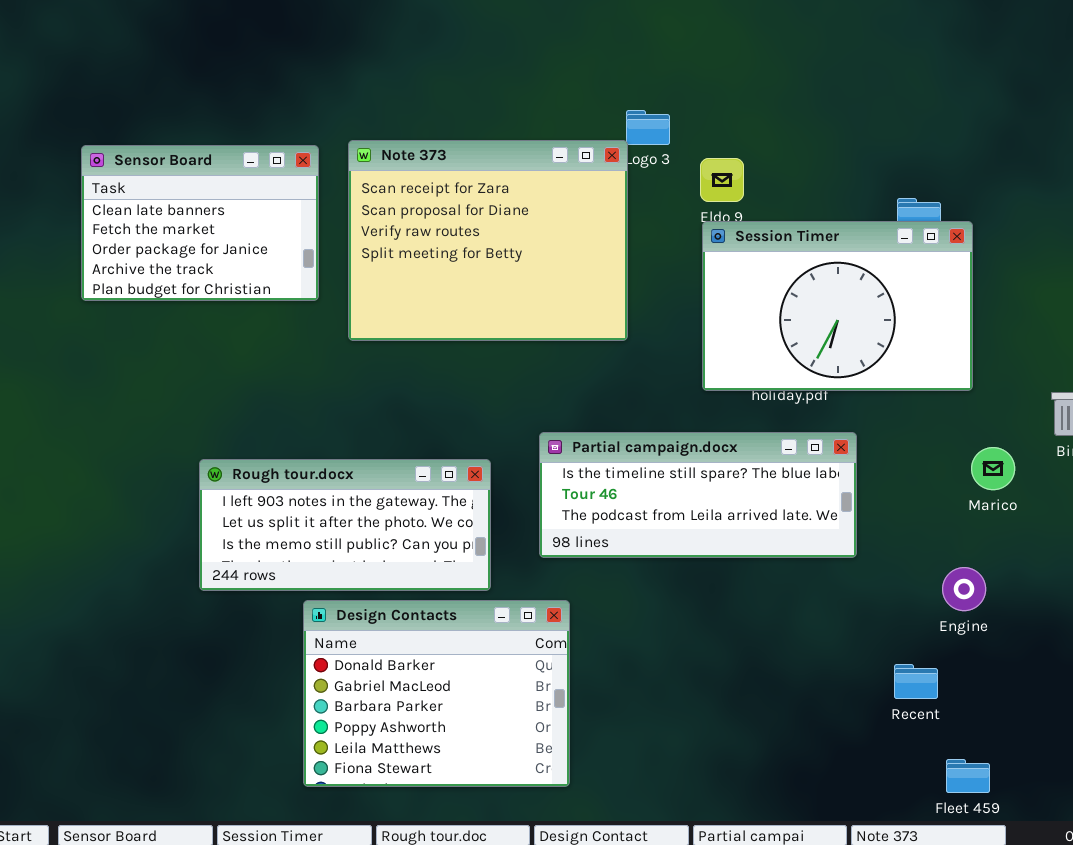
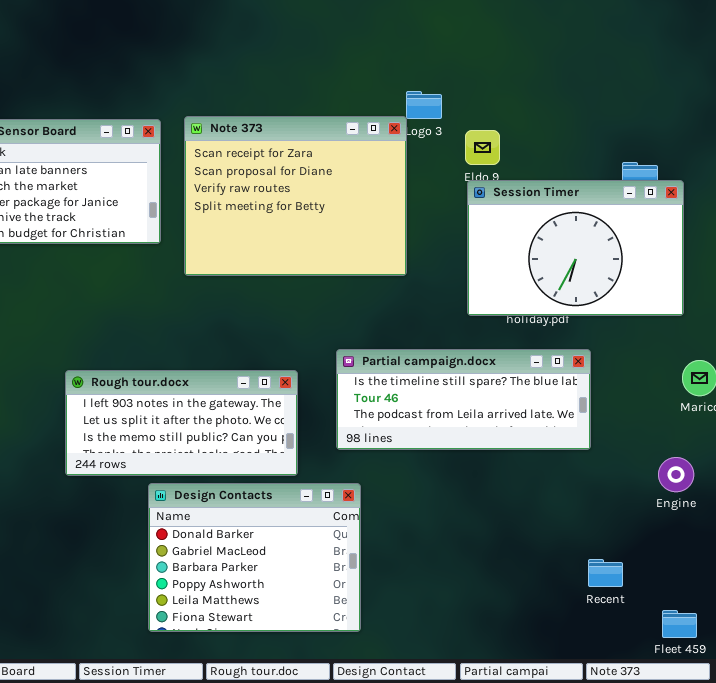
Recent: [894,664,938,699] -> [588,559,623,587], moved

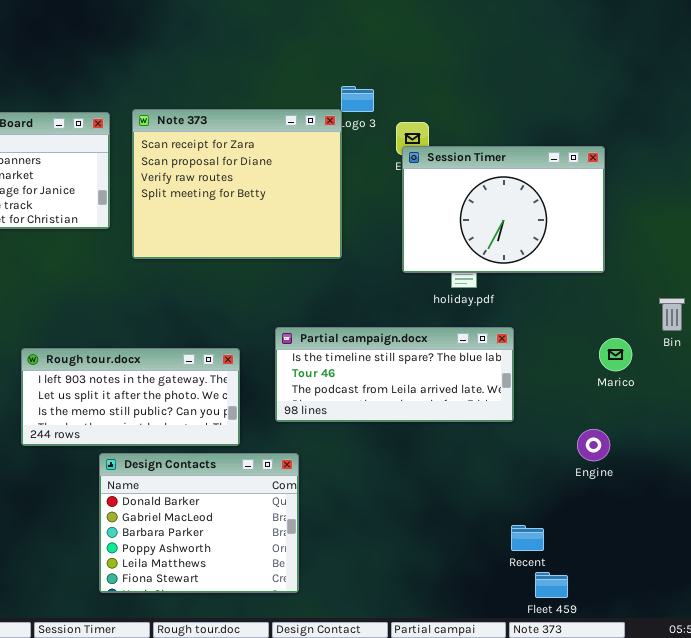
Session Timer: [467,180,684,316] -> [402,146,605,273], moved
Fleet 459: [662,610,697,638] -> [535,572,568,598], moved

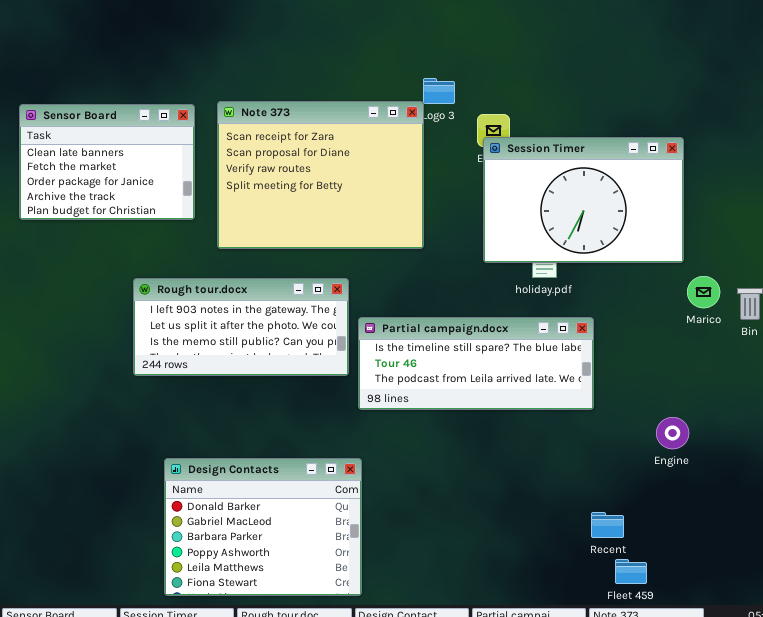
Marico: [599,338,632,371] -> [687,276,720,308], moved
Rough tour.docx: [21,348,240,446] -> [133,278,349,376], moved
Design Contacts: [99,453,299,593] -> [164,458,362,596], moved

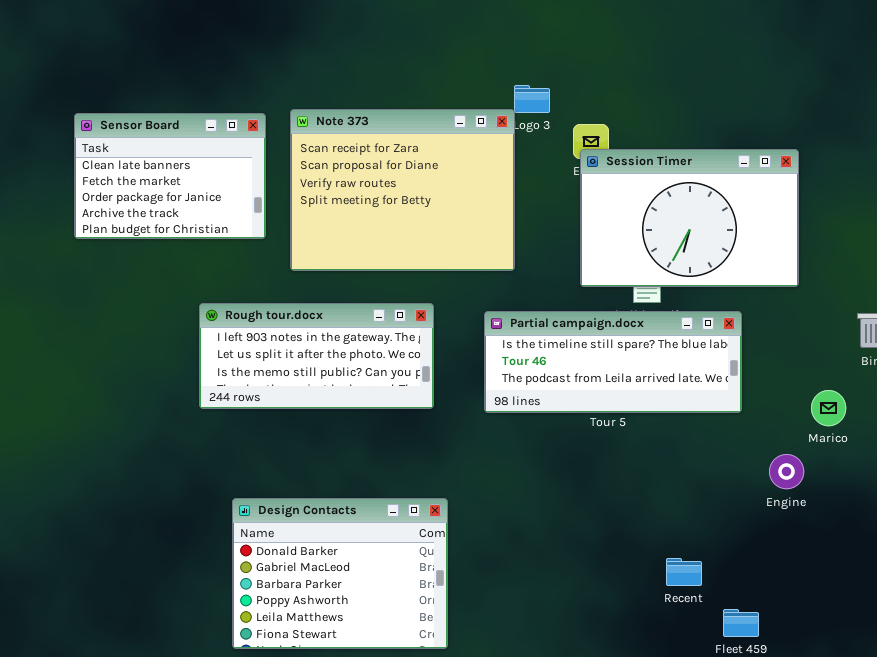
Marico: [687,276,720,308] -> [811,390,846,426], moved
Partial campaign.docx: [358,317,594,410] -> [484,311,742,413], moved
Recent: [591,512,624,538] -> [666,558,702,586], moved

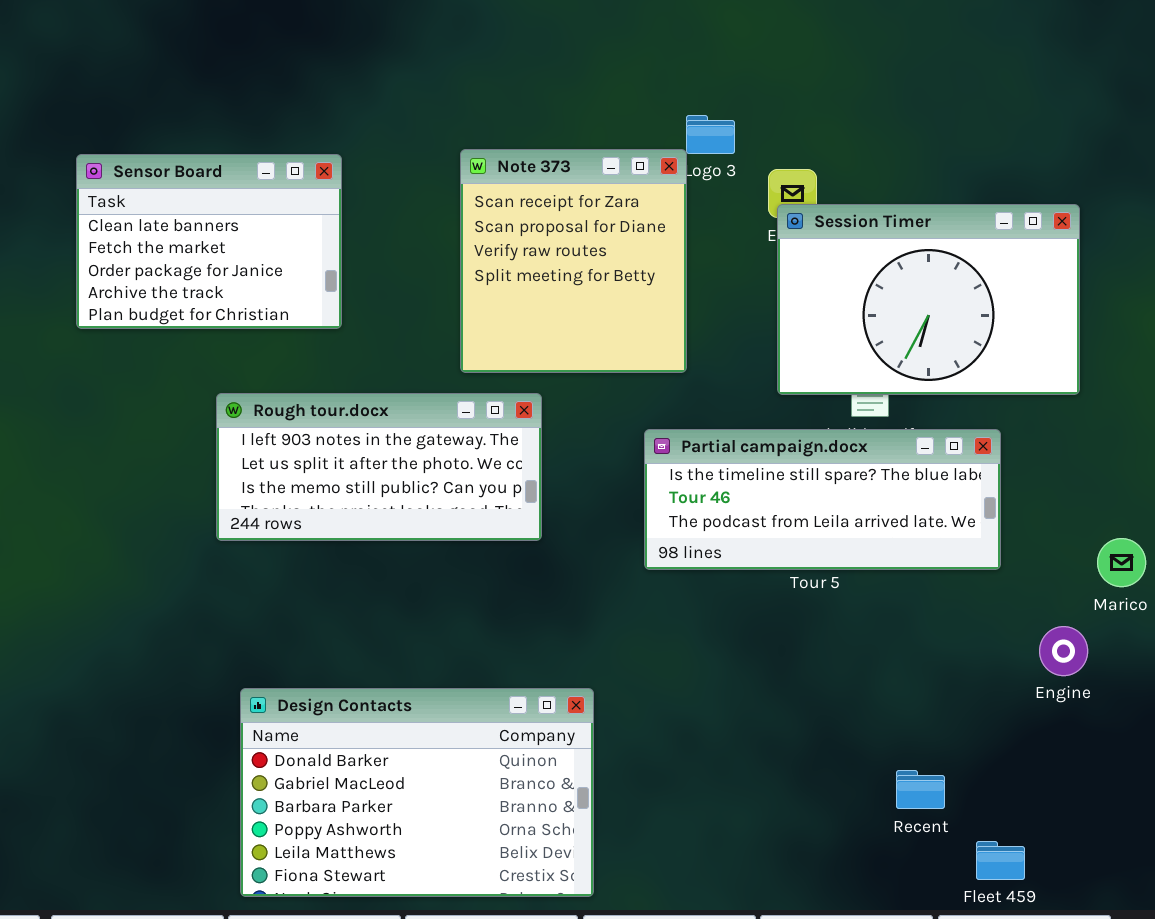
Note 373: [290,109,515,271] -> [460,149,687,373], resized
Rough tour.docx: [199,303,434,409] -> [216,393,542,541], moved
Design Contacts: [232,498,448,649] -> [240,688,594,897], resized

